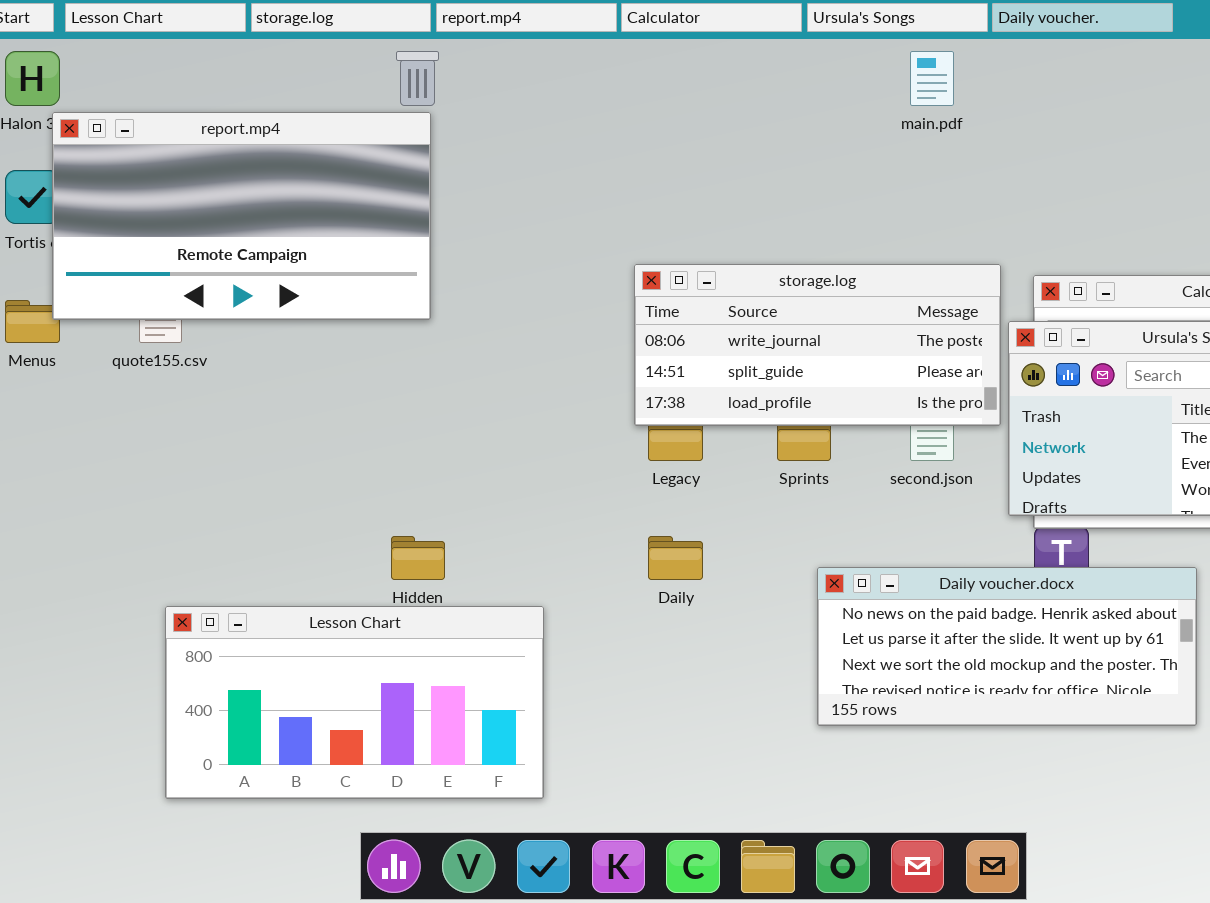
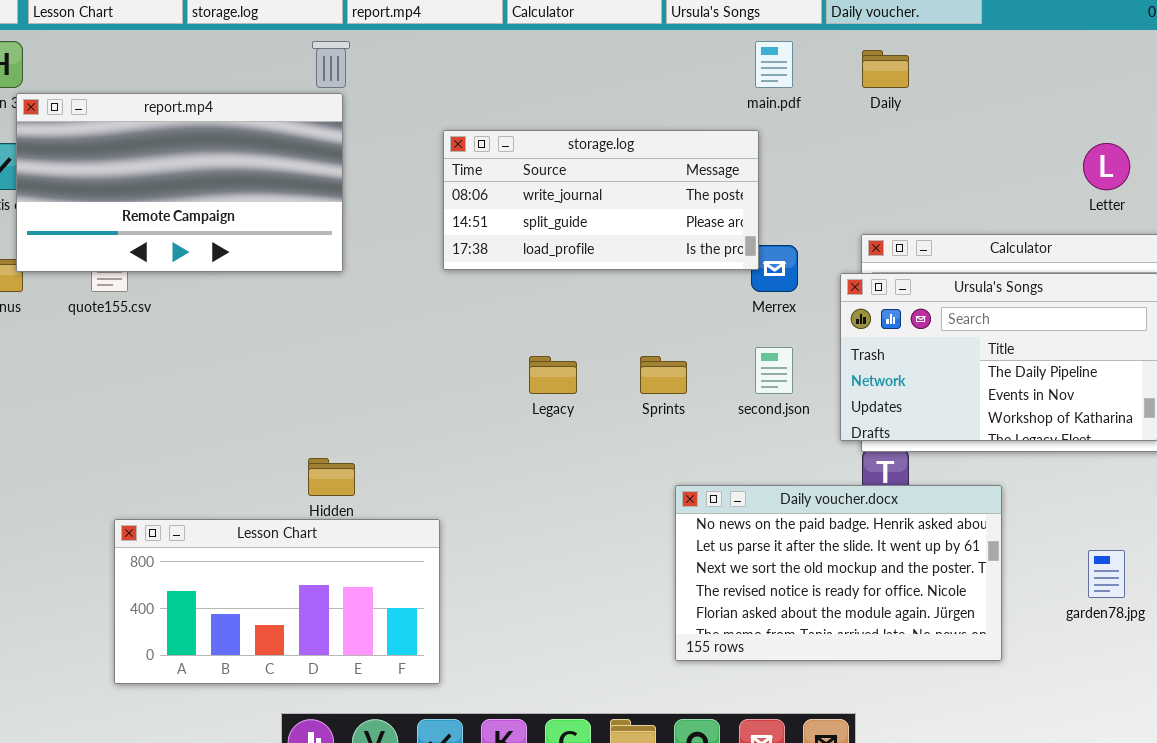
storage.log: [634,264,1001,426] -> [443,130,759,270], moved
Daily: [648,536,703,580] -> [862,50,909,88], moved
Daily voucher.docx: [817,567,1197,726] -> [675,485,1002,661], resized

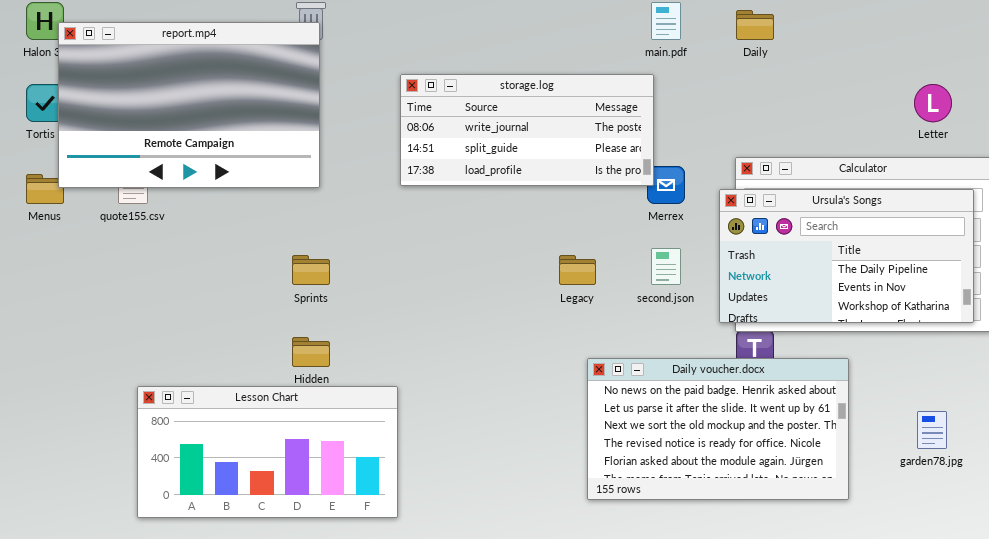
report.mp4: [16,93,343,272] -> [58,22,320,188], resized
Legacy: [529,356,577,394] -> [559,255,596,285], moved
Sprints: [640,356,687,394] -> [292,255,330,285], moved

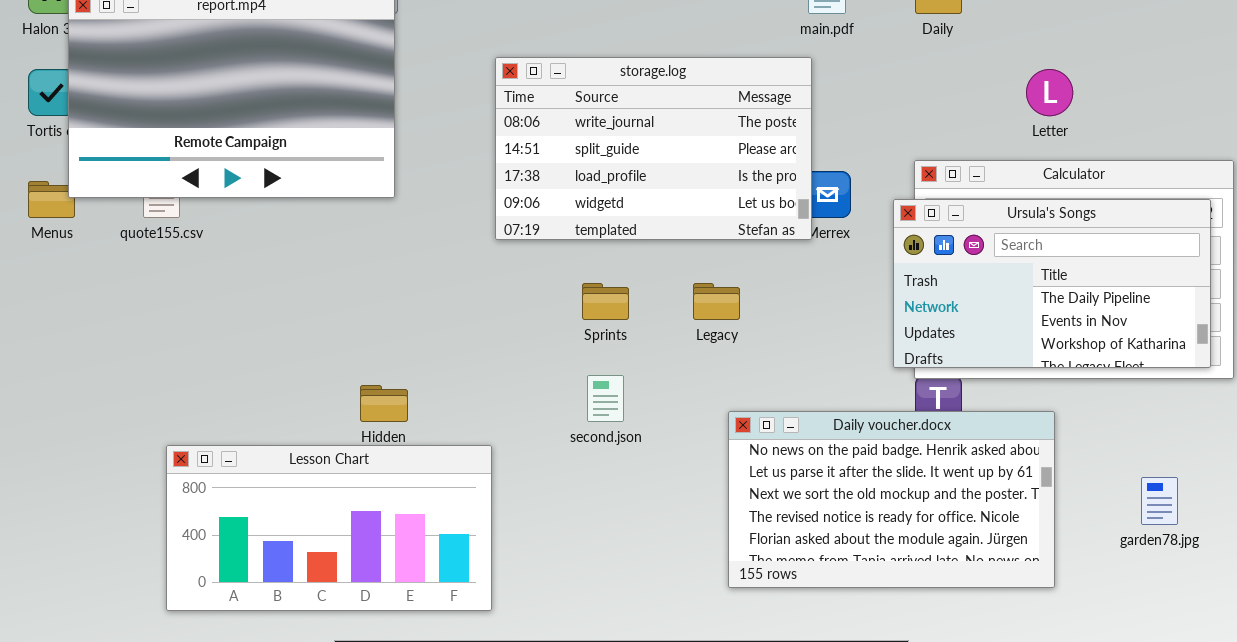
storage.log: [400,74,654,186] -> [495,57,812,240], resized
Letter: [914,84,952,122] -> [1026,69,1073,116], moved
second.json: [651,248,681,285] -> [587,375,624,422], moved
Sprints: [292,255,330,285] -> [582,283,629,320], moved

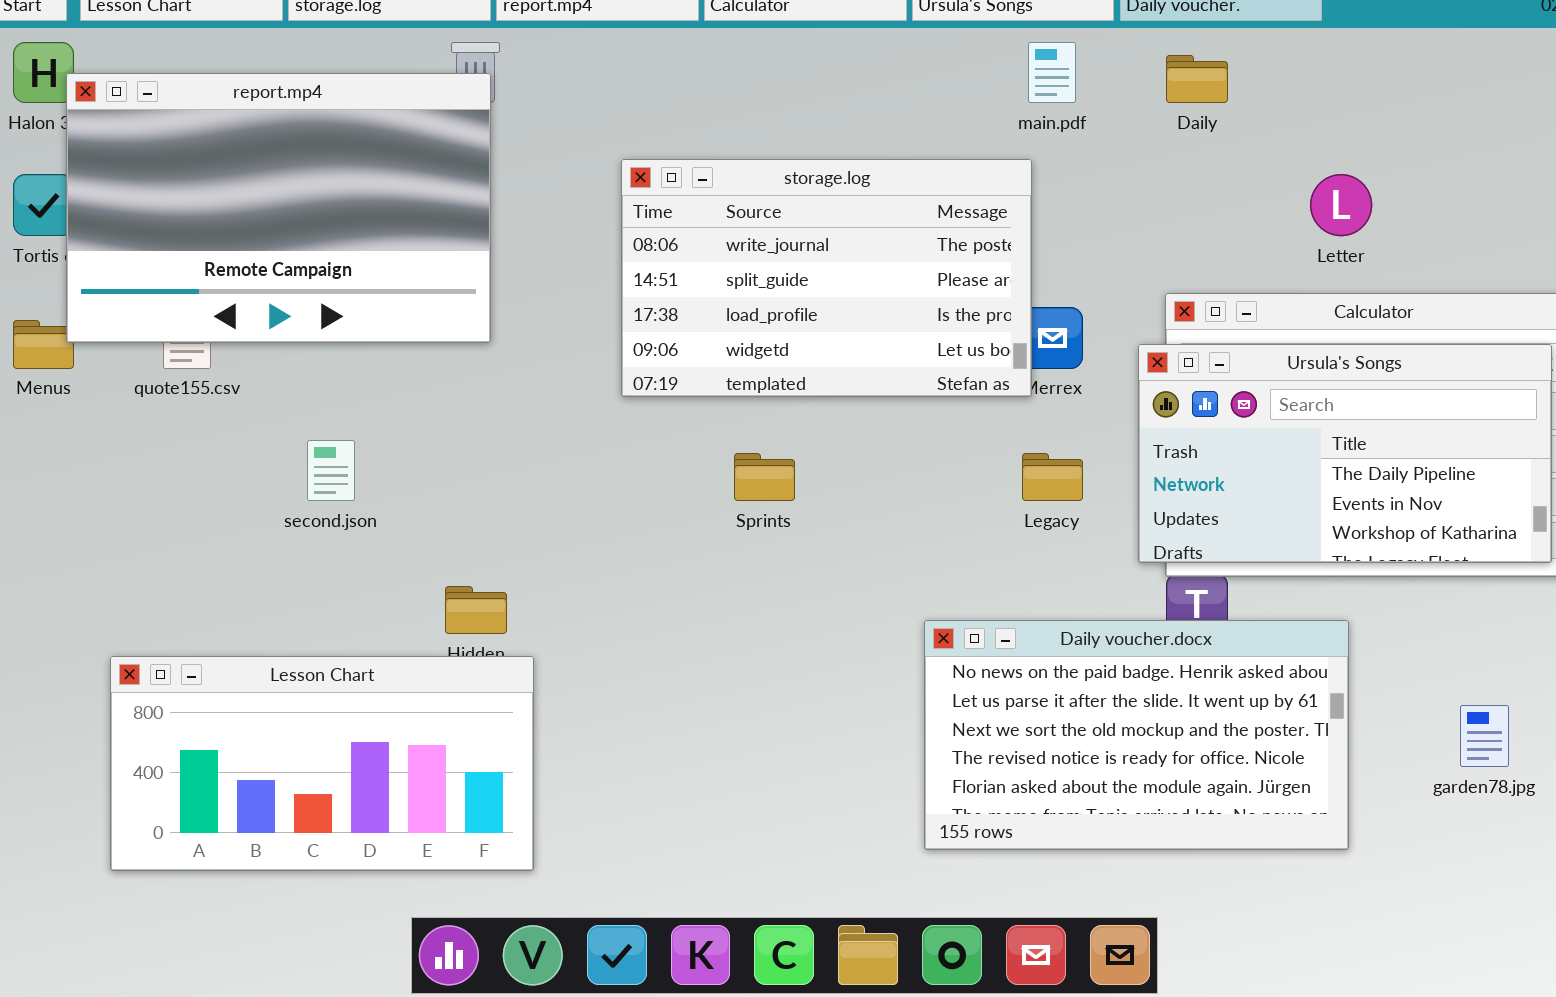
Legacy: [693,283,740,320] -> [1022,453,1083,501], moved
second.json: [587,375,624,422] -> [307,440,355,501], moved
Lesson Chart: [166,445,492,611] -> [110,656,534,871], moved

